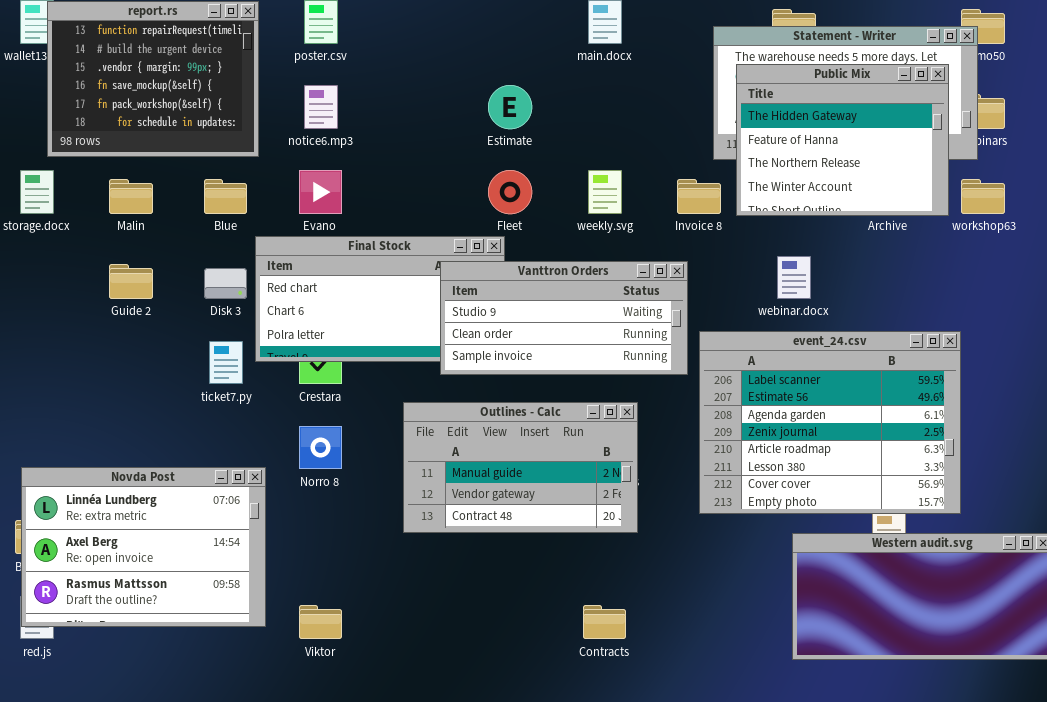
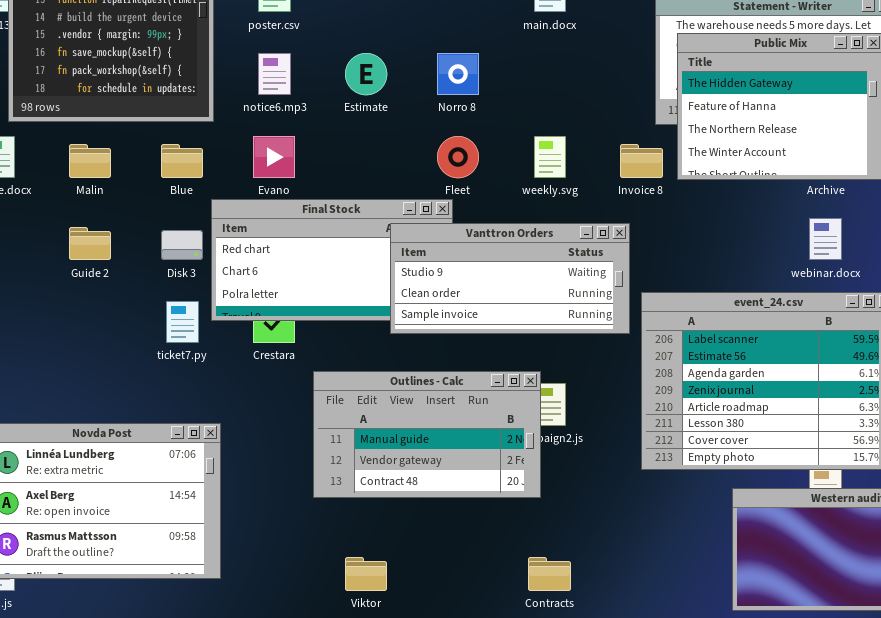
Estimate: [488,85,532,129] -> [345,53,387,95], moved
webinar.docx: [777,256,811,299] -> [809,218,842,260], moved
Outlines - Calc: [403,402,638,533] -> [313,371,541,498], moved
Norro 8: [299,426,342,469] -> [437,53,479,95], moved
Viktor: [299,605,342,639] -> [345,557,387,591], moved

